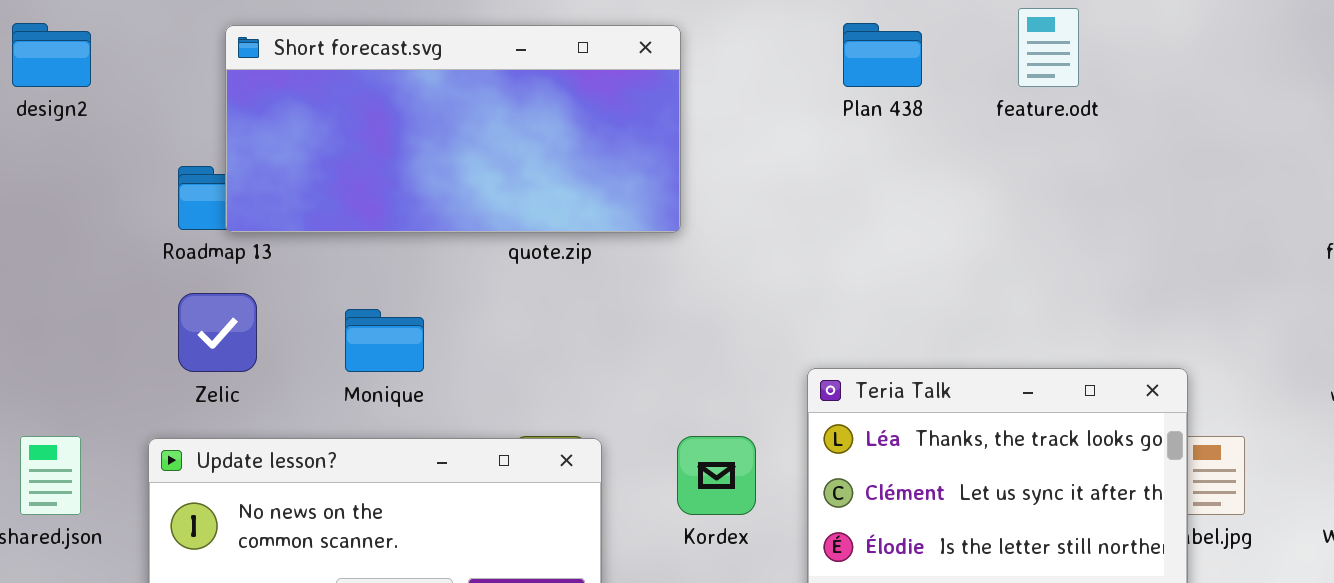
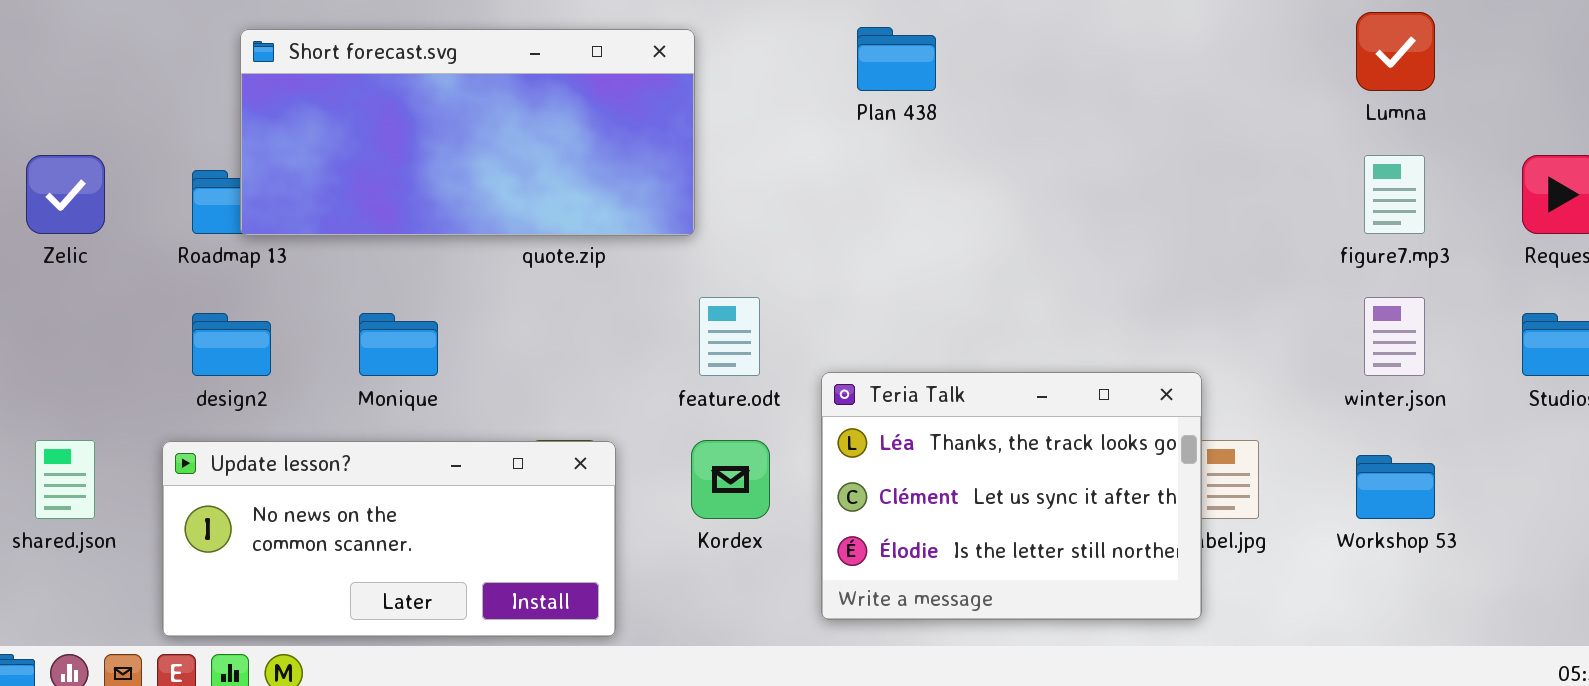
feature.odt: [1018,8,1079,87] -> [699,297,760,376], moved
design2: [12,23,91,87] -> [192,313,271,376], moved
Zelic: [178,293,257,372] -> [26,155,105,234], moved

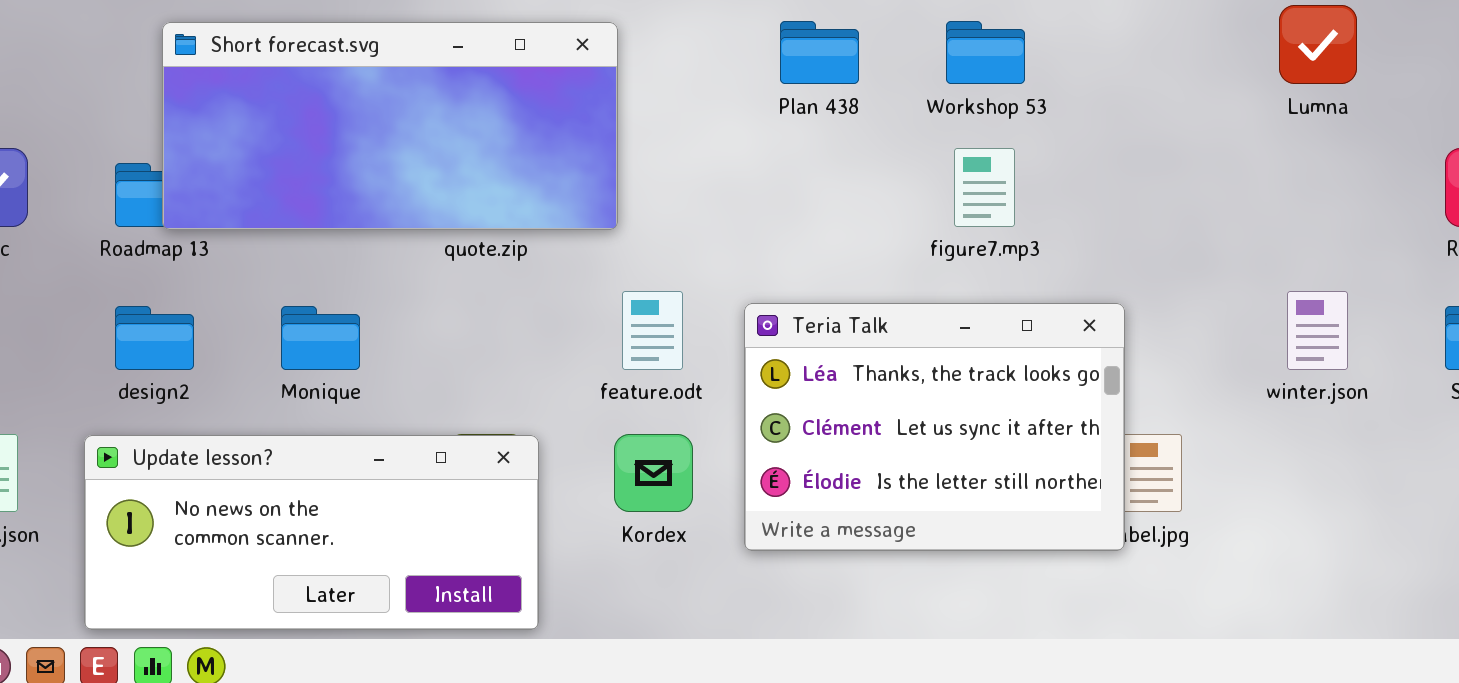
figure7.mp3: [1364,155,1425,234] -> [954,148,1015,227], moved
Teria Talk: [821,372,1202,620] -> [744,303,1125,551], moved
Workshop 53: [1356,455,1435,519] -> [946,21,1025,84], moved

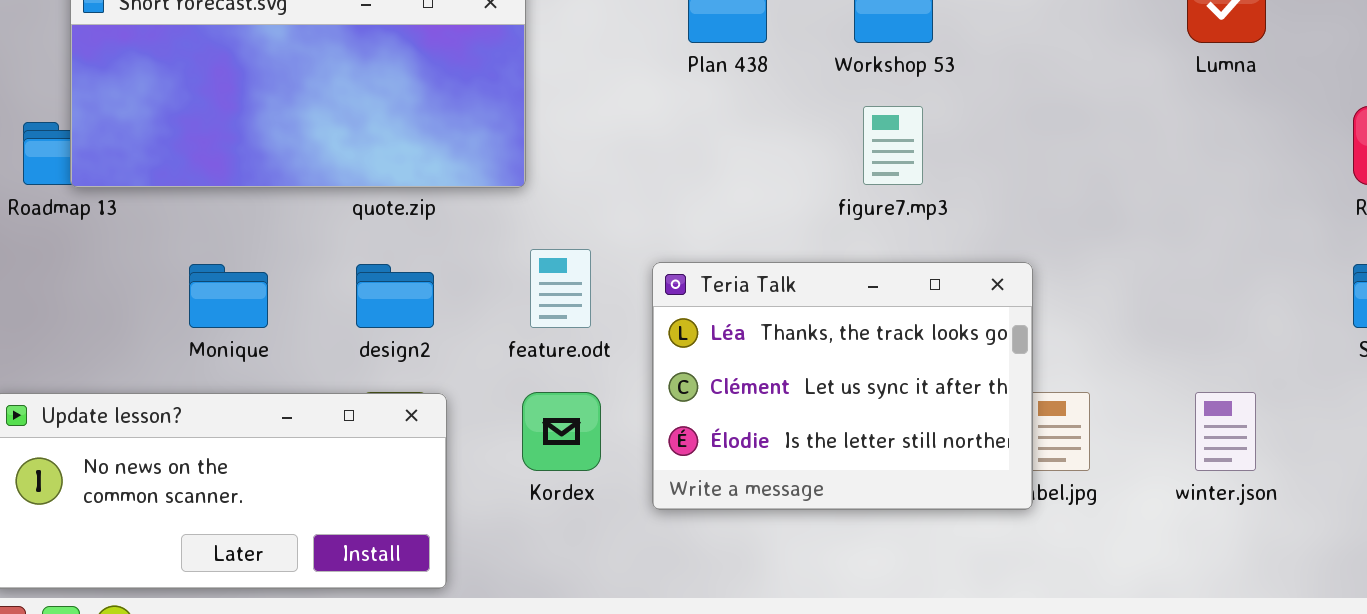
winter.json: [1287,291,1348,370] -> [1195,392,1256,471], moved
design2: [115,306,194,370] -> [356,264,434,328], moved

